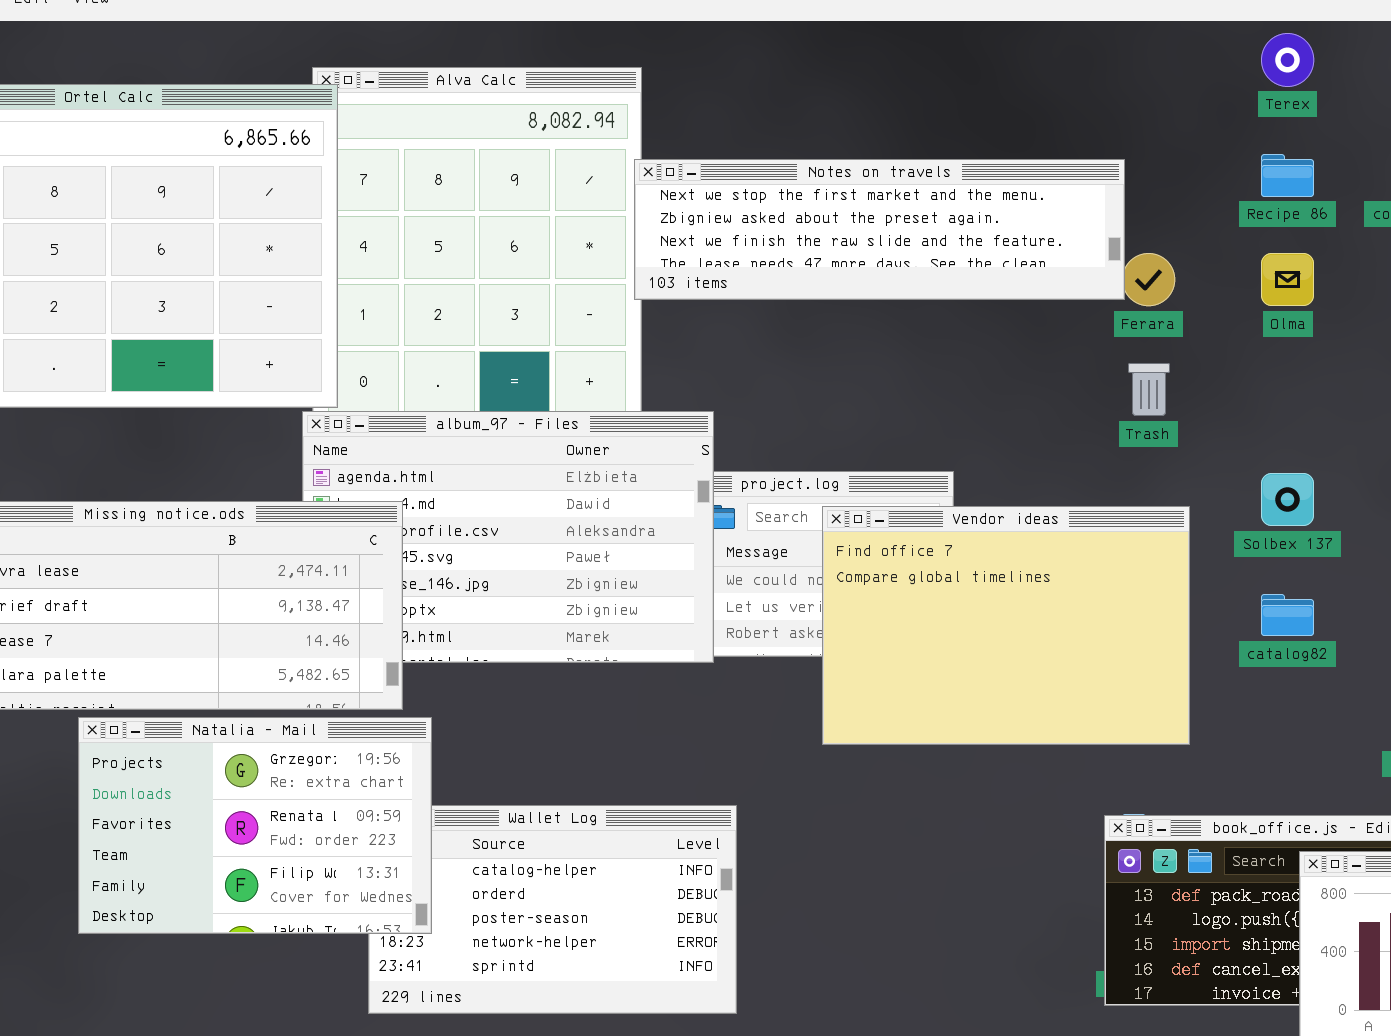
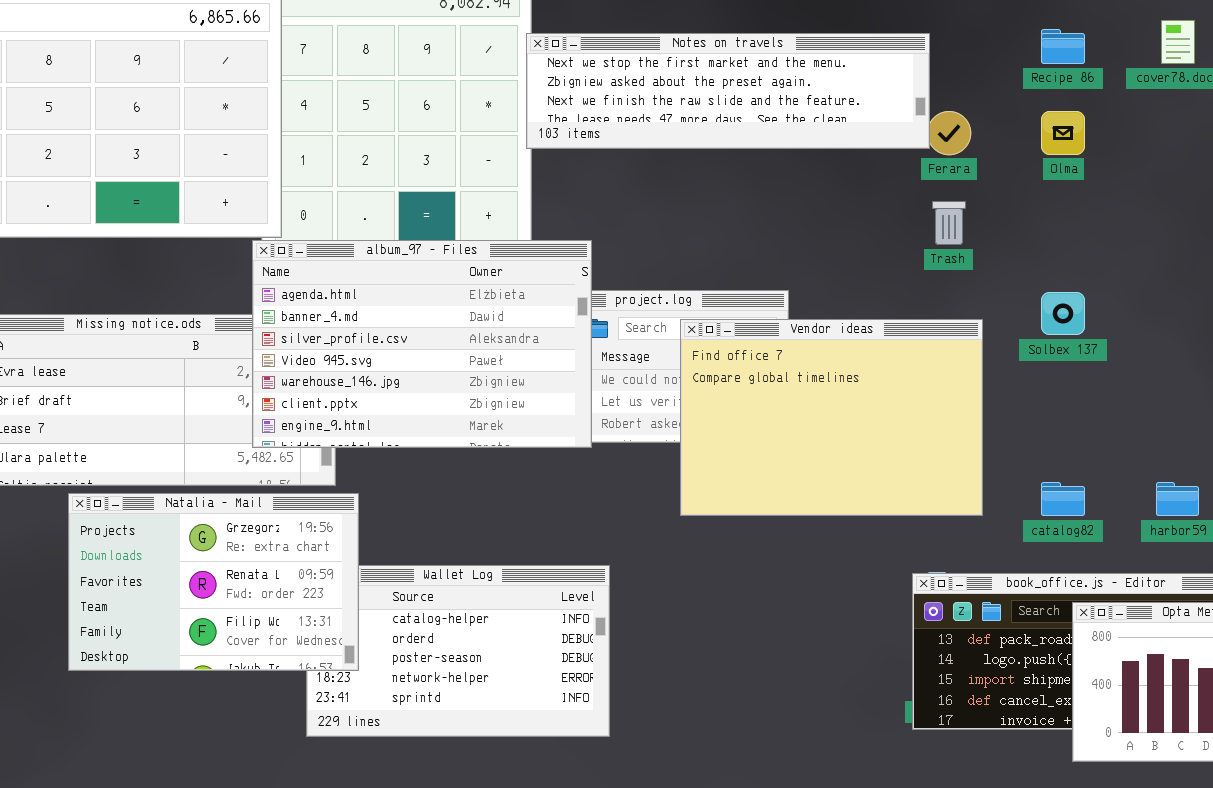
album_97 - Files: [302,411,714,663] -> [252,240,592,448], raised
catalog82: [1261,594,1314,636] -> [1041,482,1085,516], moved

